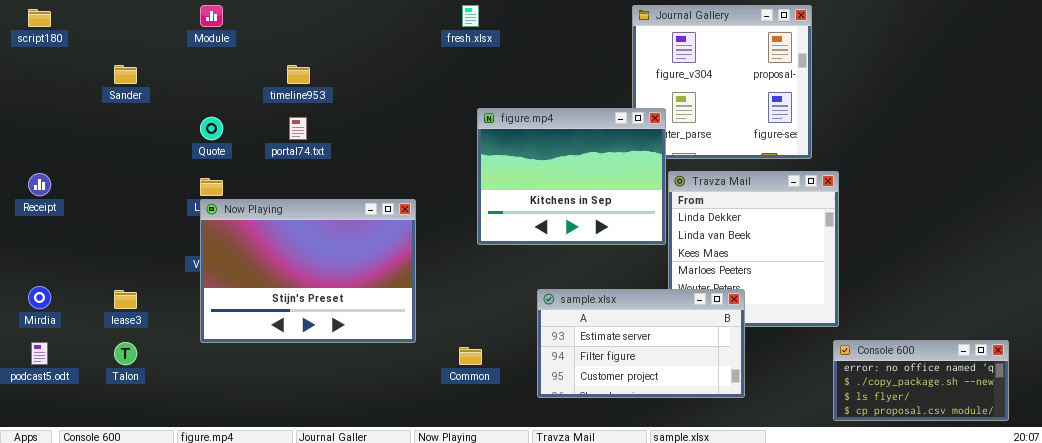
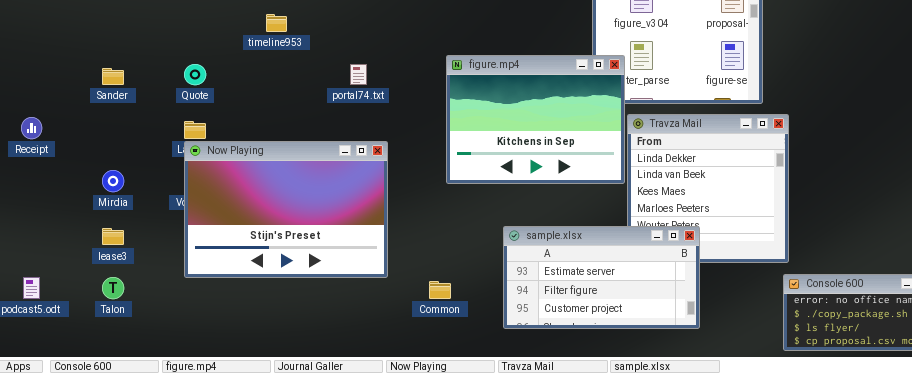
Sander: [114,65,137,84] -> [102,68,124,85], moved
portal74.txt: [289,117,307,140] -> [350,64,367,85], moved
Mirdia: [28,286,51,309] -> [102,170,124,192], moved

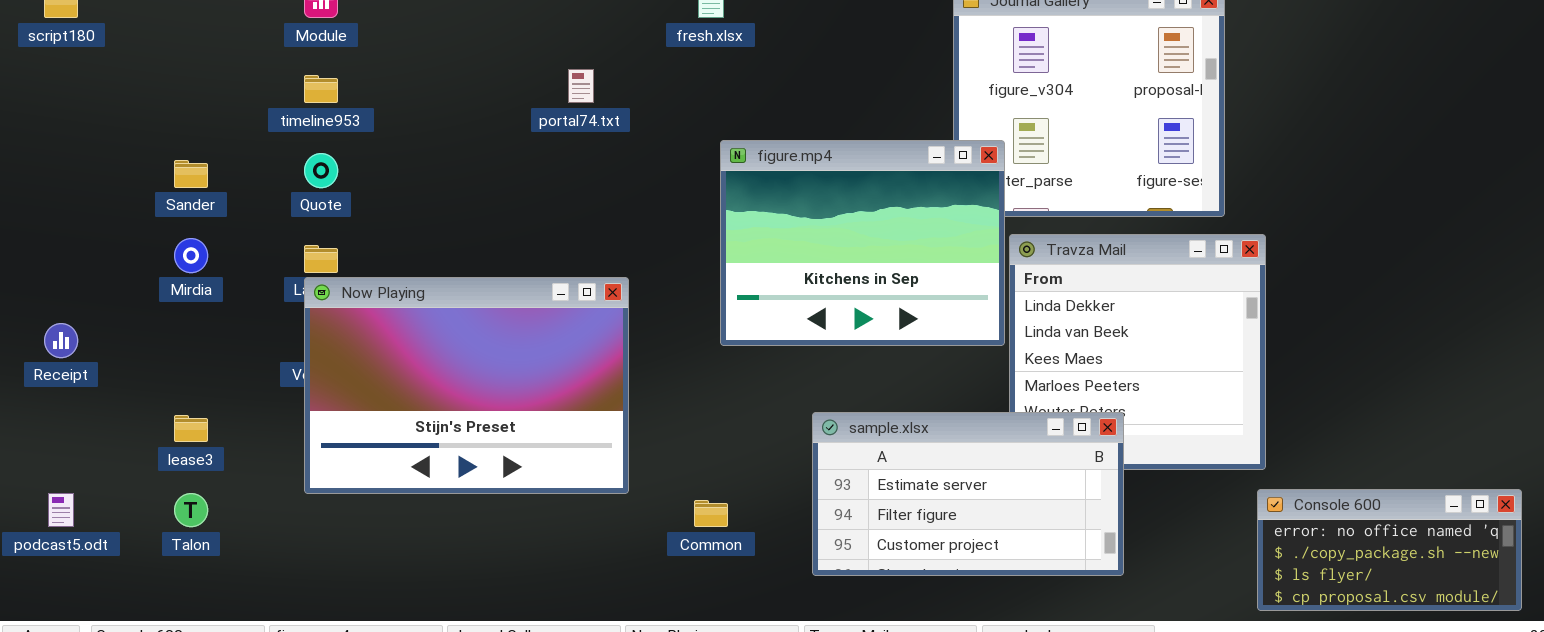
timeline953: [266,14,287,32] -> [304,75,338,103], moved
portal74.txt: [350,64,367,85] -> [568,69,594,103], moved
Receipt: [21,117,42,139] -> [44,323,78,358], moved
Mirdia: [102,170,124,192] -> [174,238,208,273], moved

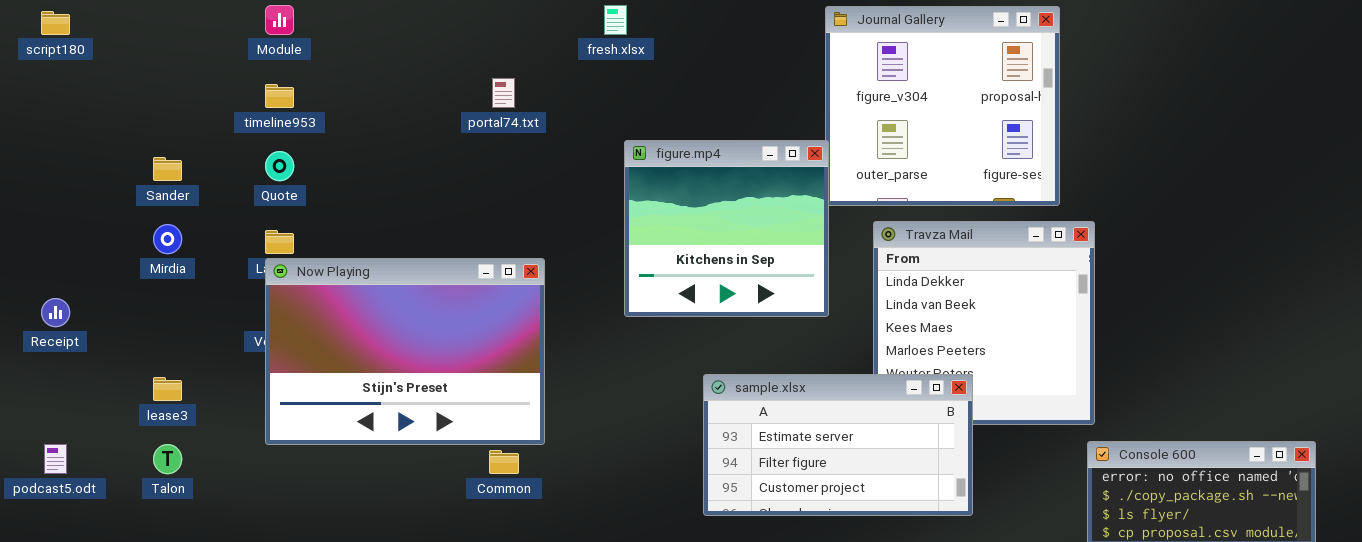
figure.mp4: [720,140,1005,346] -> [624,140,829,317], resized
Common: [694,500,728,527] -> [489,450,519,474], moved

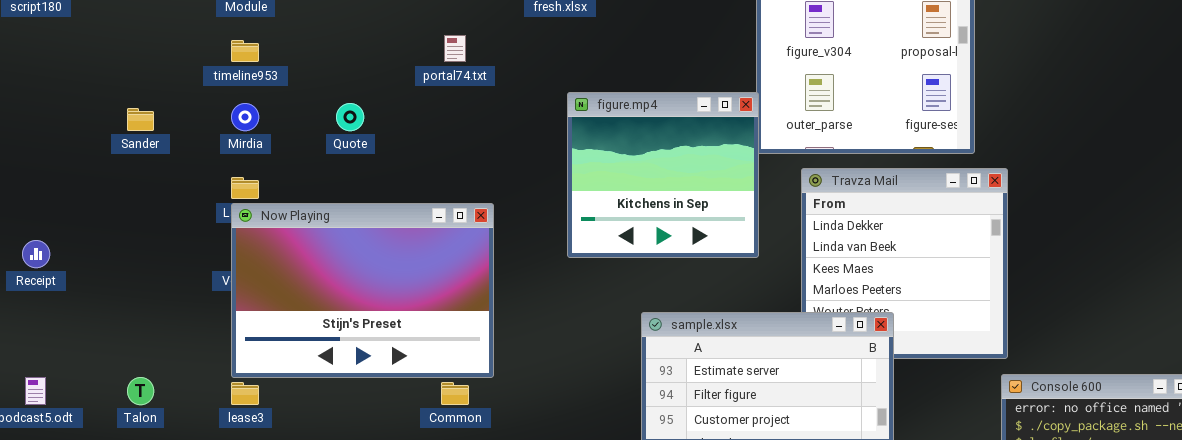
Quote: [265,151,294,181] -> [336,103,364,131], moved
Mirdia: [153,224,182,254] -> [231,103,259,131], moved
lease3: [153,377,182,401] -> [231,382,259,405], moved

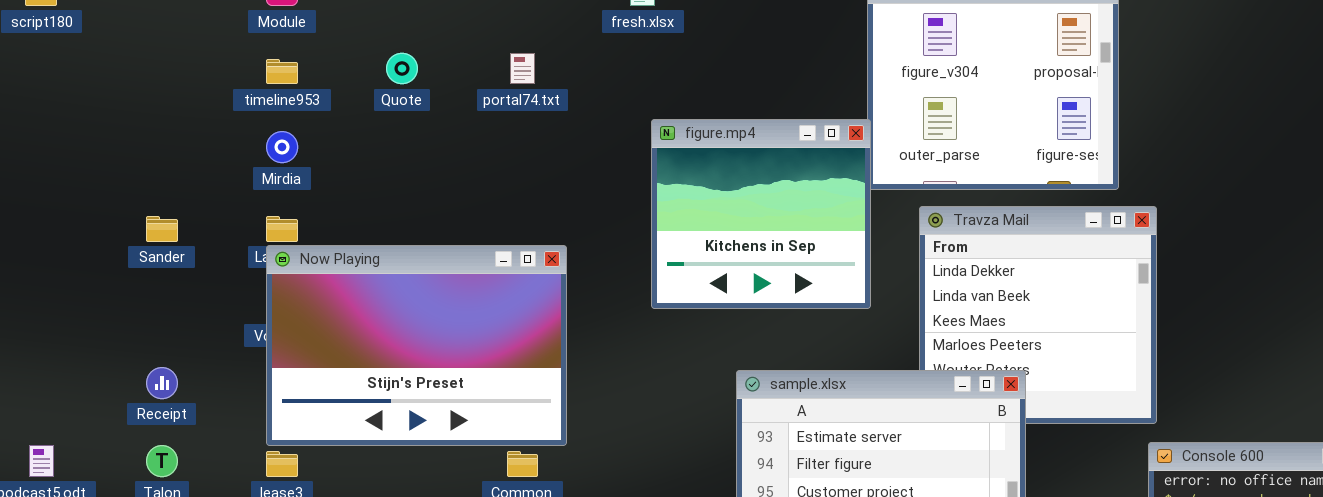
Quote: [336,103,364,131] -> [386,53,418,84], moved
Sander: [127,108,154,131] -> [146,216,178,242], moved
Receipt: [22,240,50,268] -> [146,367,178,399], moved

